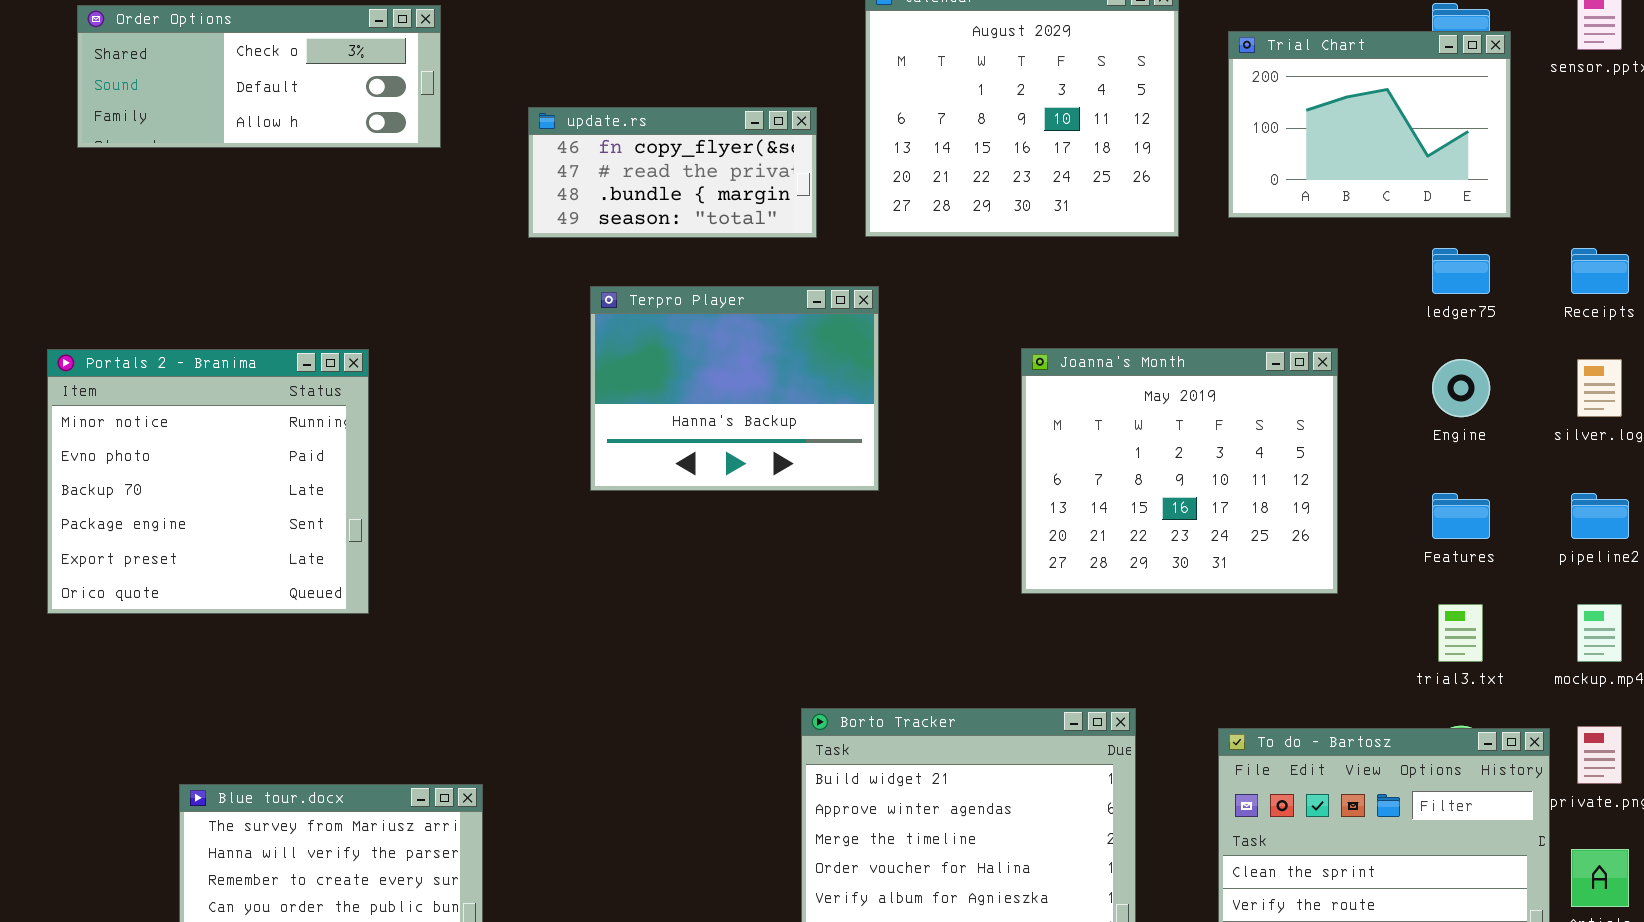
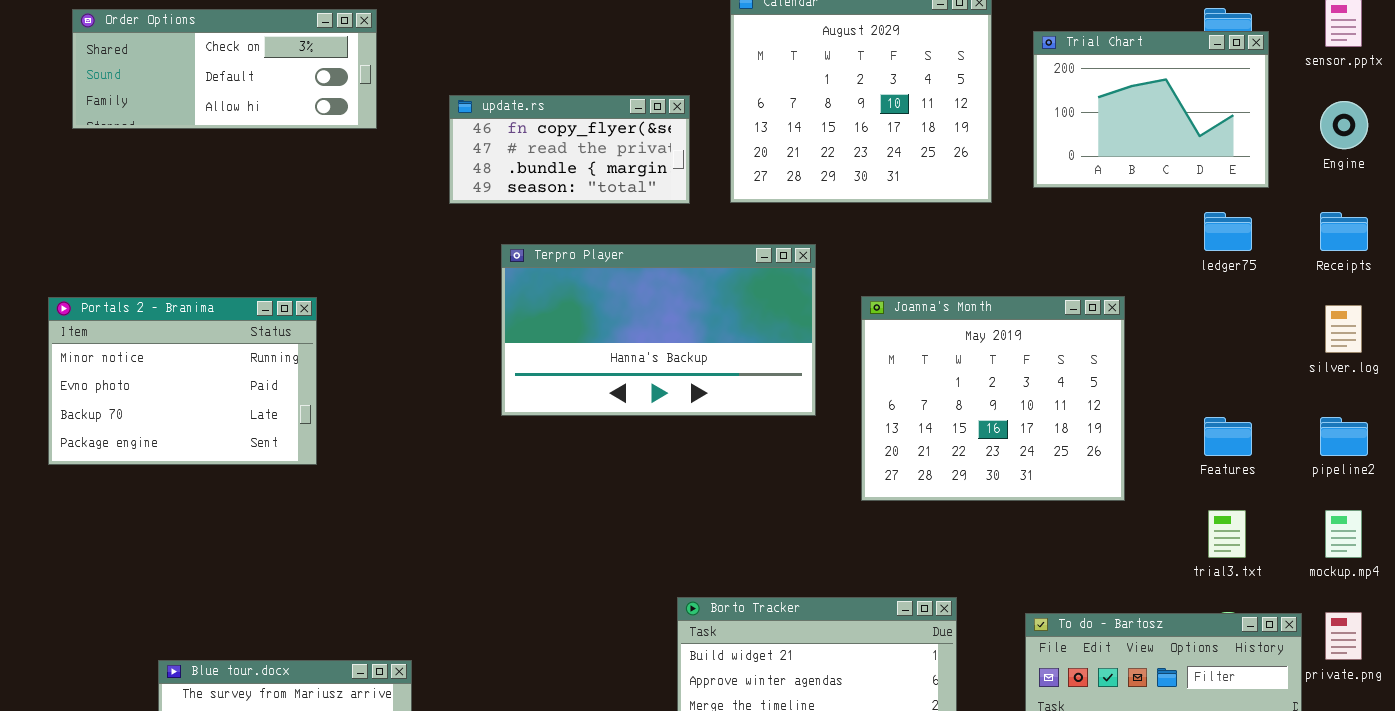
Terpro Player: [590,286,879,491] -> [501,244,816,416], resized
Portals 2 - Branima: [47,349,369,614] -> [48,297,317,465], resized
Engine: [1432,359,1490,417] -> [1320,101,1368,149], moved

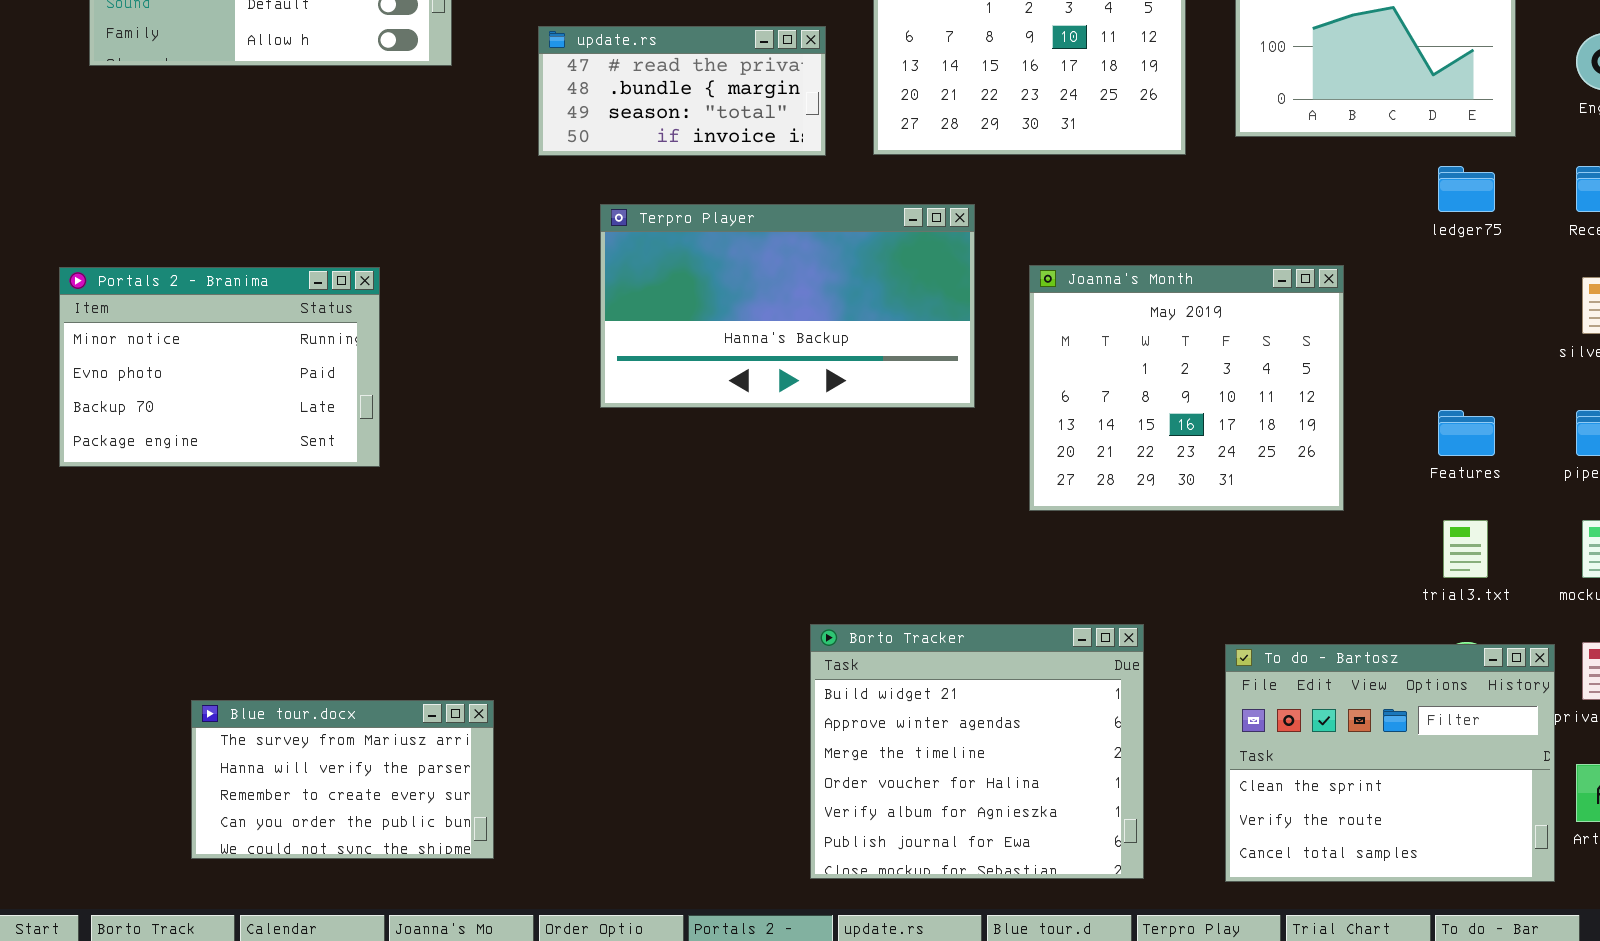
update.rs: [449,95,690,204] -> [538,26,826,156], scrolled down 1 row

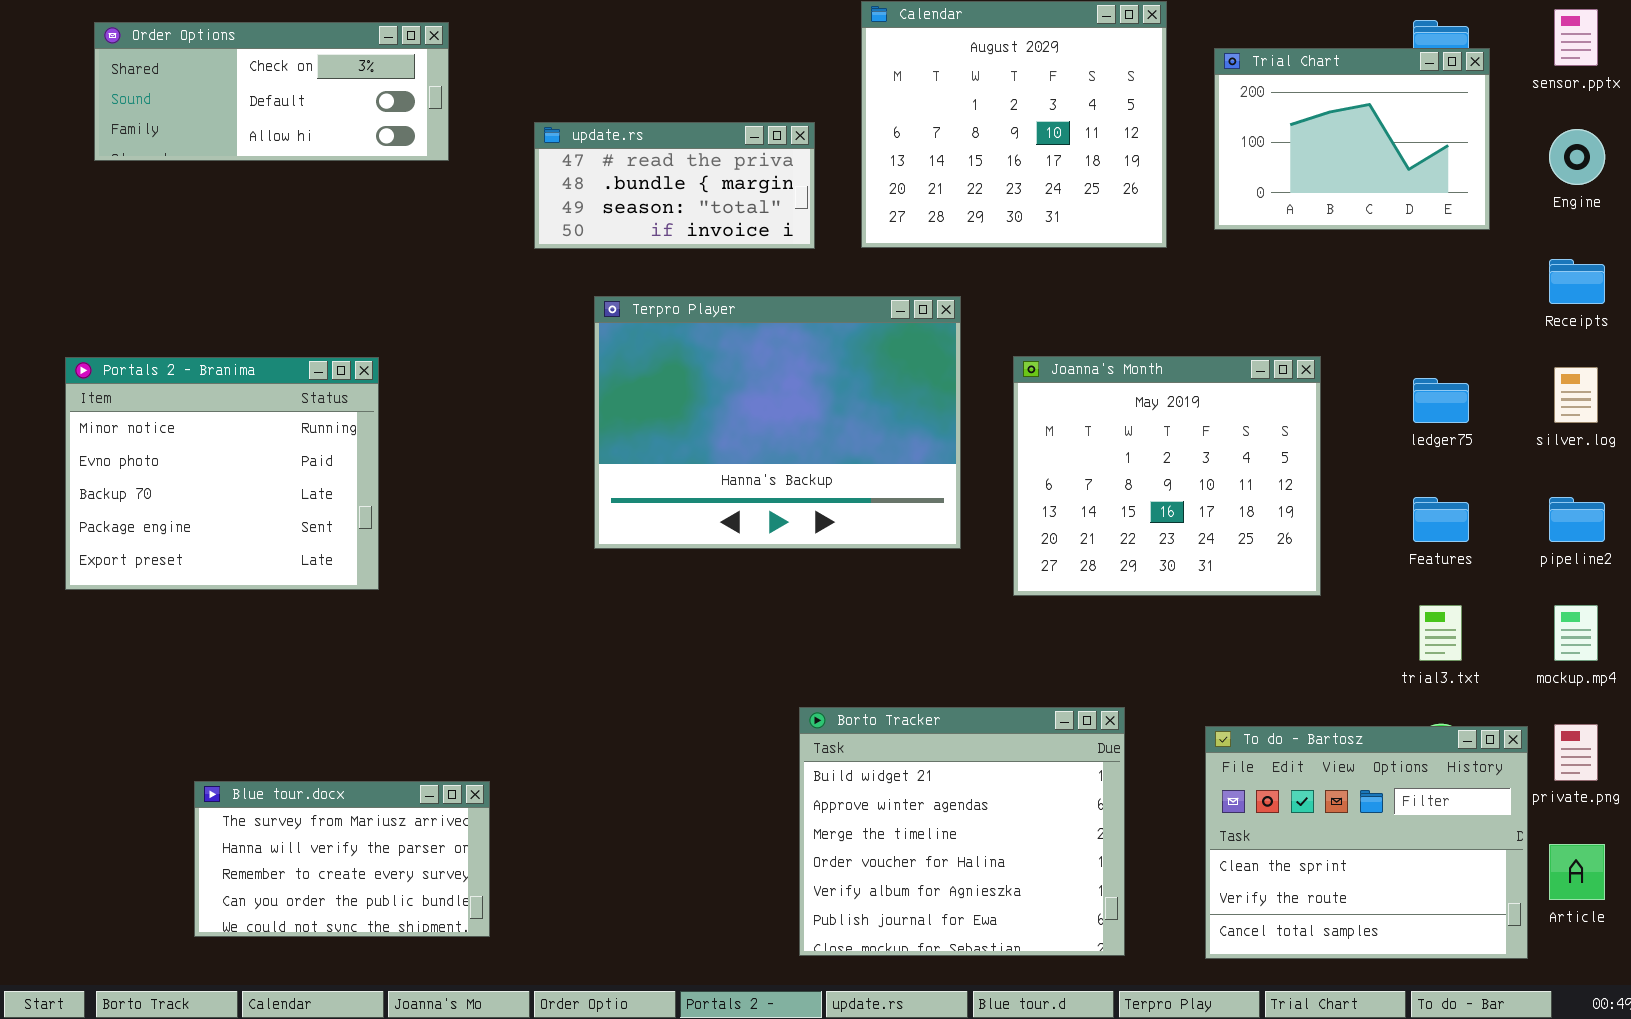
ledger75: [1438,166,1495,212] -> [1413,378,1469,423], moved
Terpro Player: [600,204,975,408] -> [594,296,961,549], resized
Portals 2 - Branima: [59,267,380,467] -> [65,357,379,590], resized

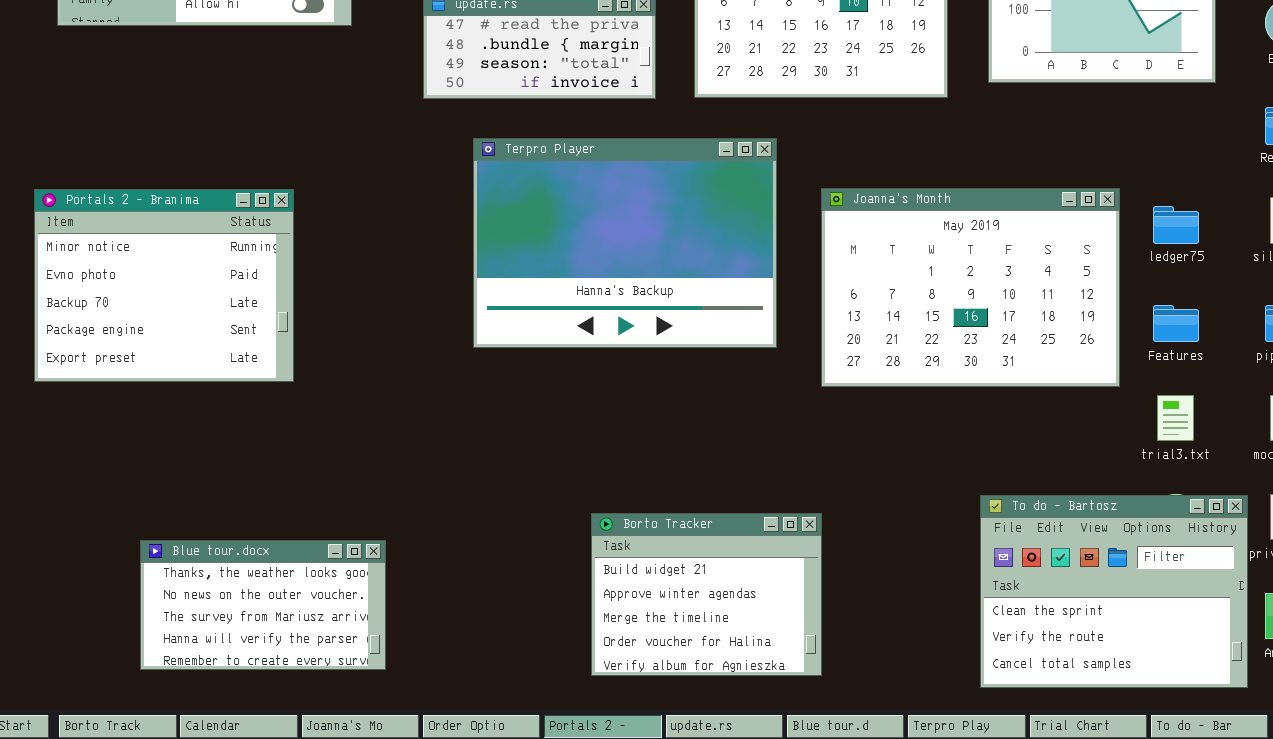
Joanna's Month: [1013,356,1321,596] -> [821,188,1120,387], resized
Borto Tracker: [799,707,1125,956] -> [591,513,822,676], moved, resized
Blue tour.docx: [194,781,490,937] -> [140,540,386,670], scrolled up 2 rows

